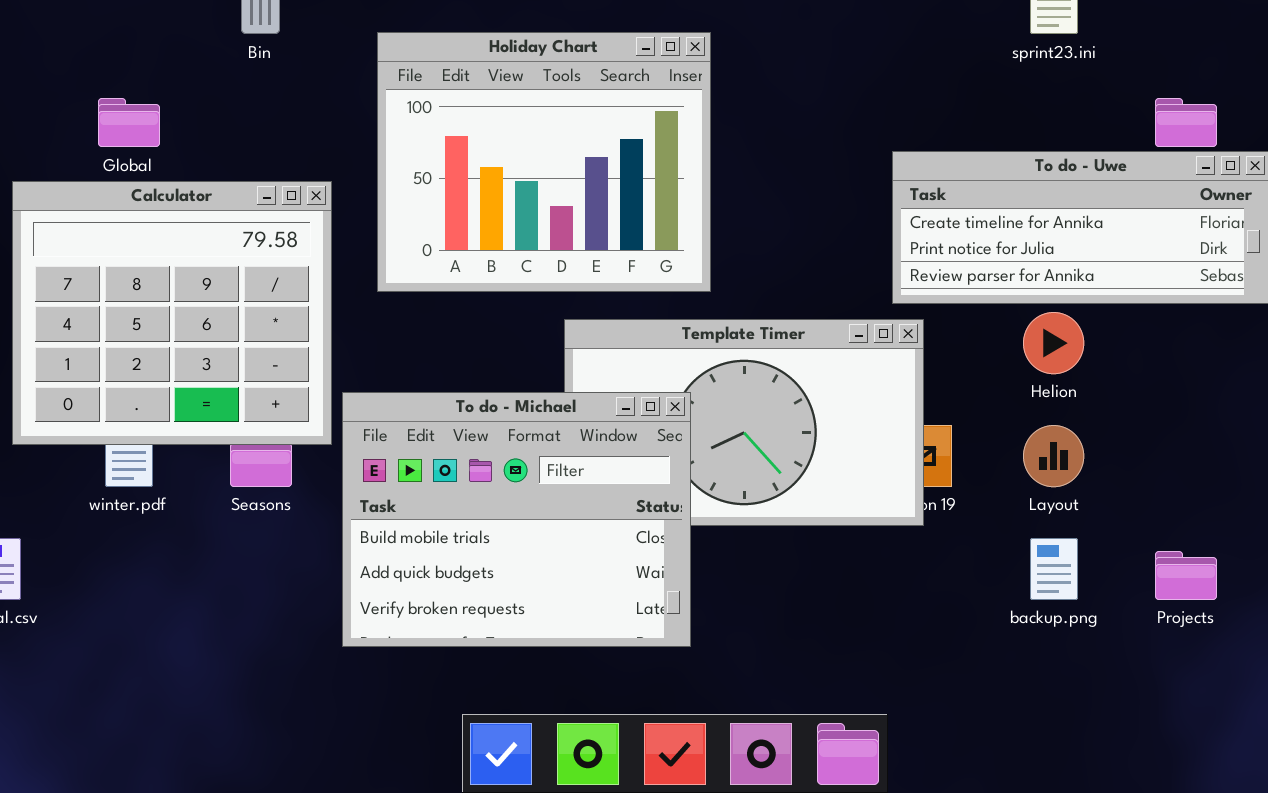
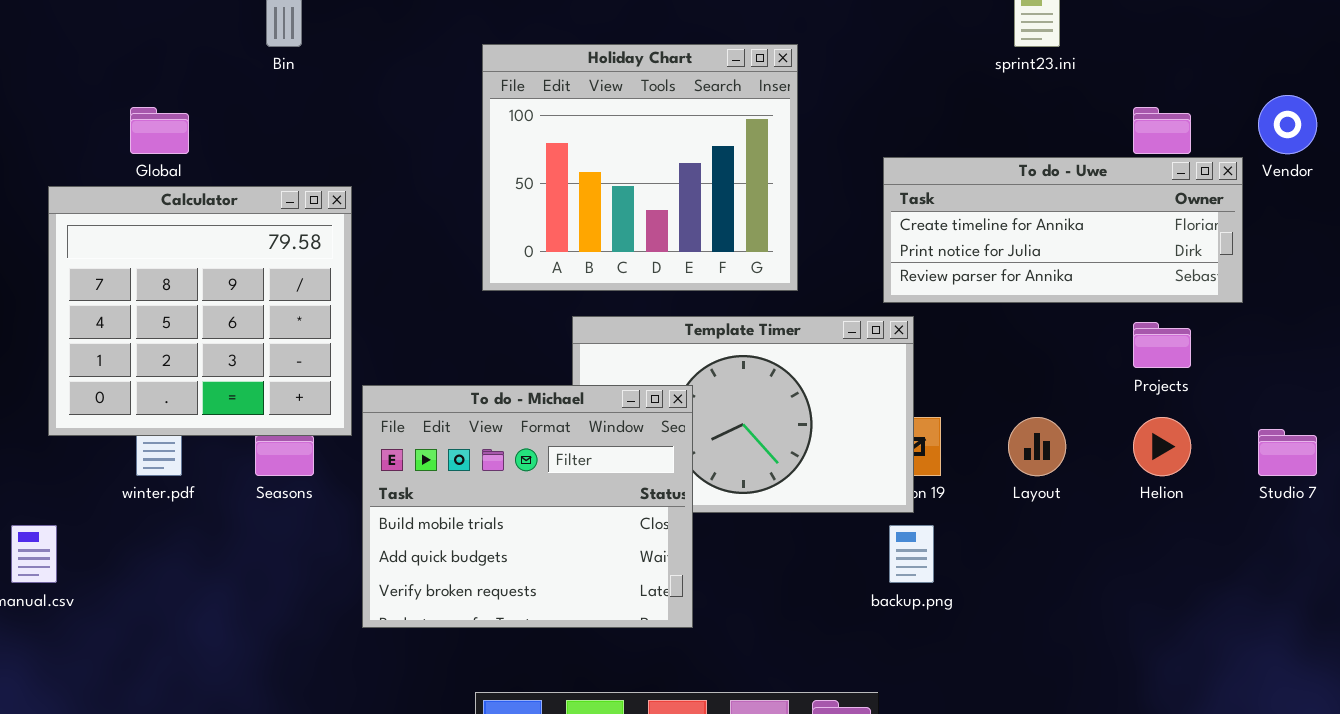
Holiday Chart: [377,32,711,292] -> [482,44,798,291], moved
Helion: [1023,312,1084,374] -> [1133,417,1191,476], moved
backup.png: [1030,538,1078,600] -> [889,525,934,583], moved
Projects: [1155,551,1217,600] -> [1133,322,1191,368], moved

